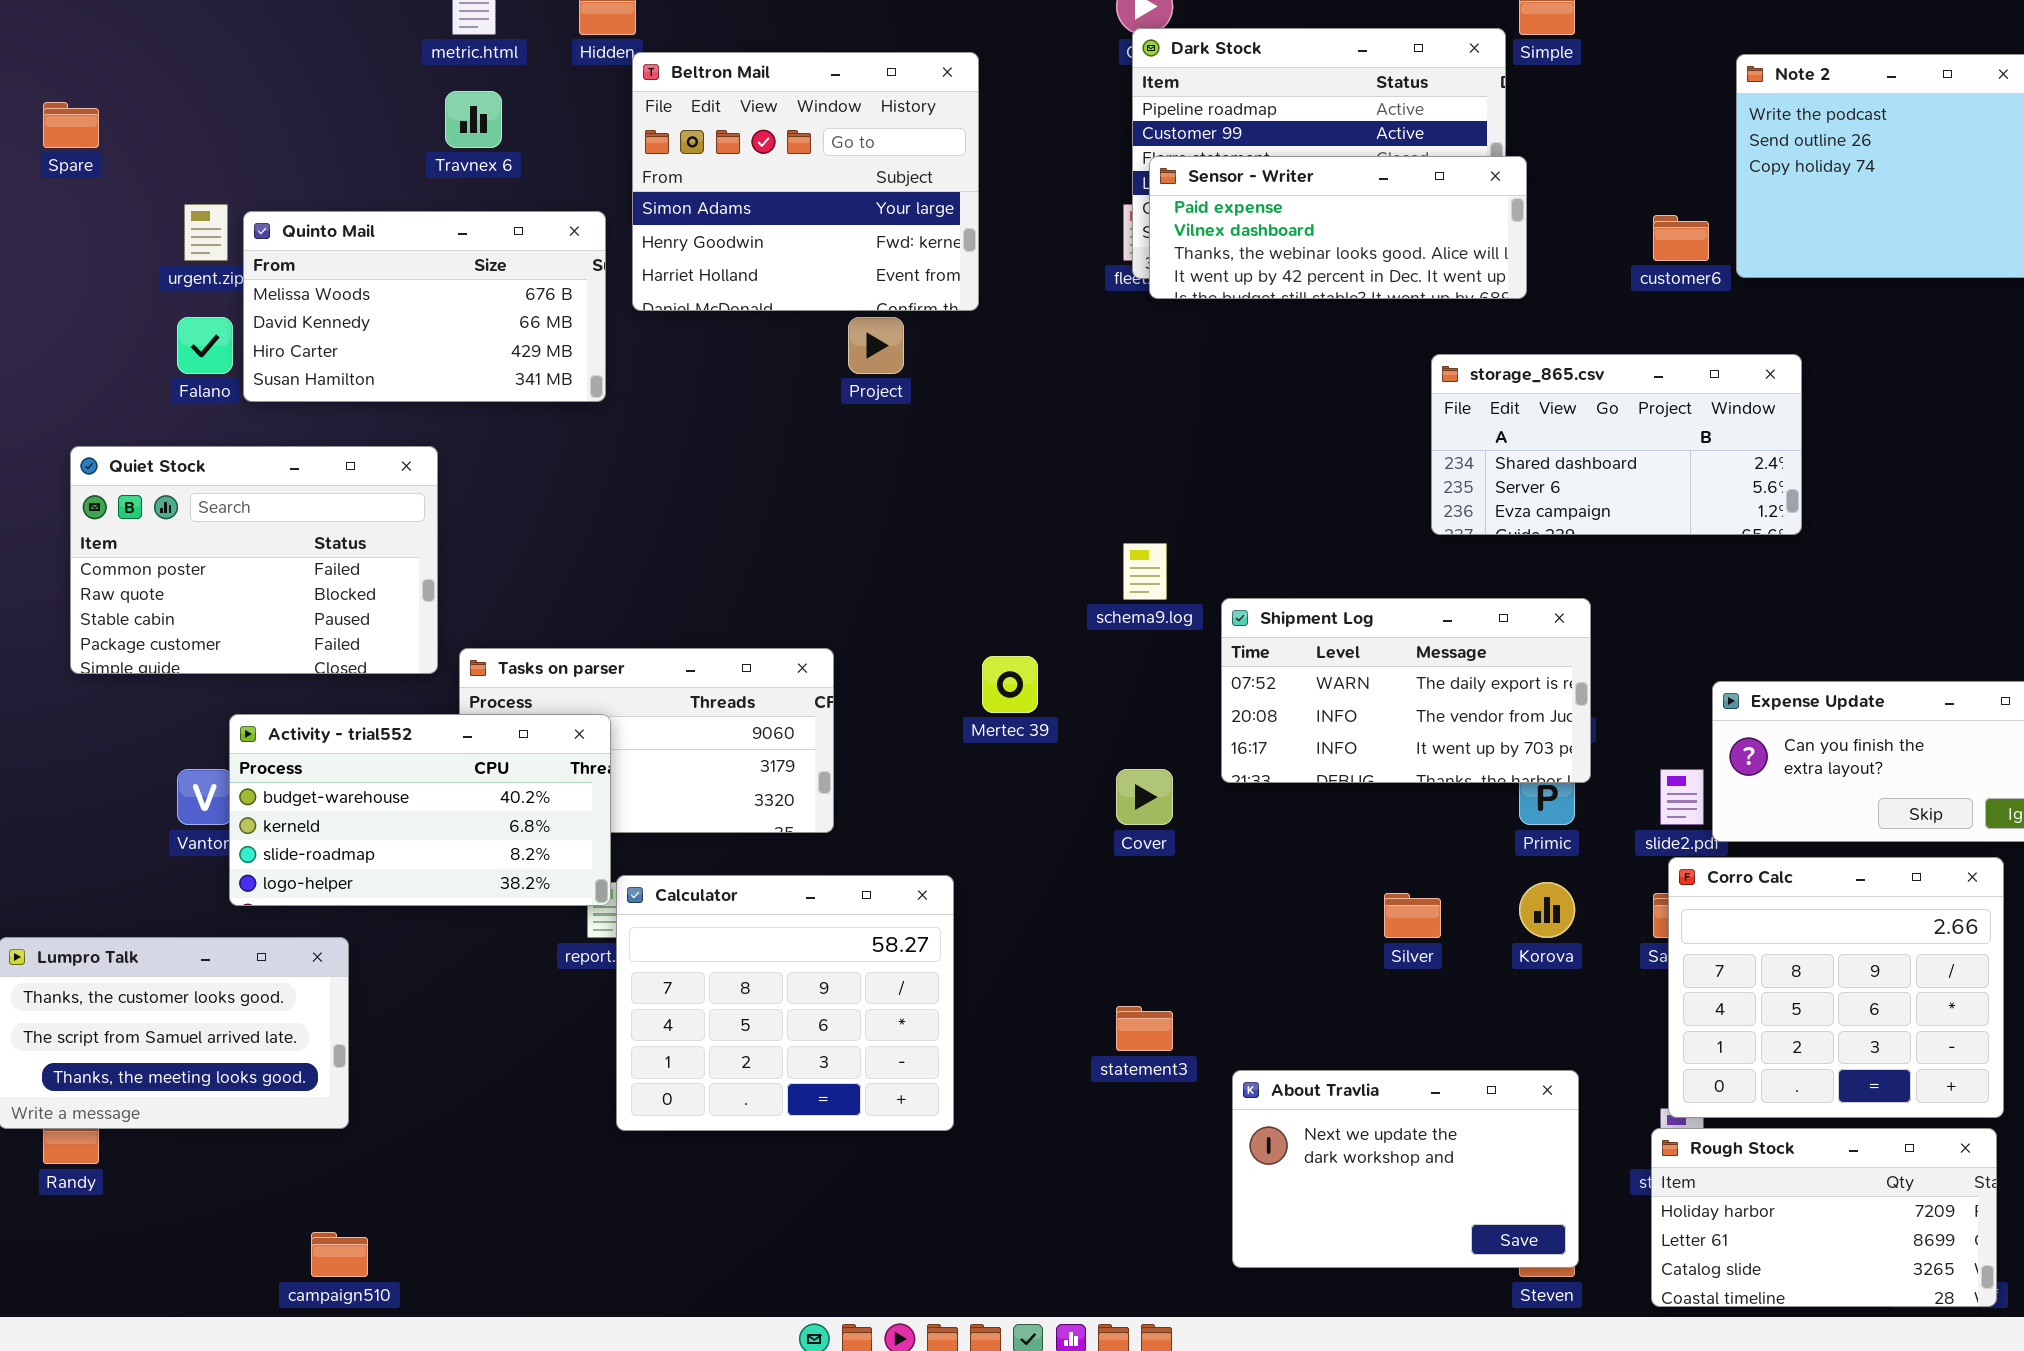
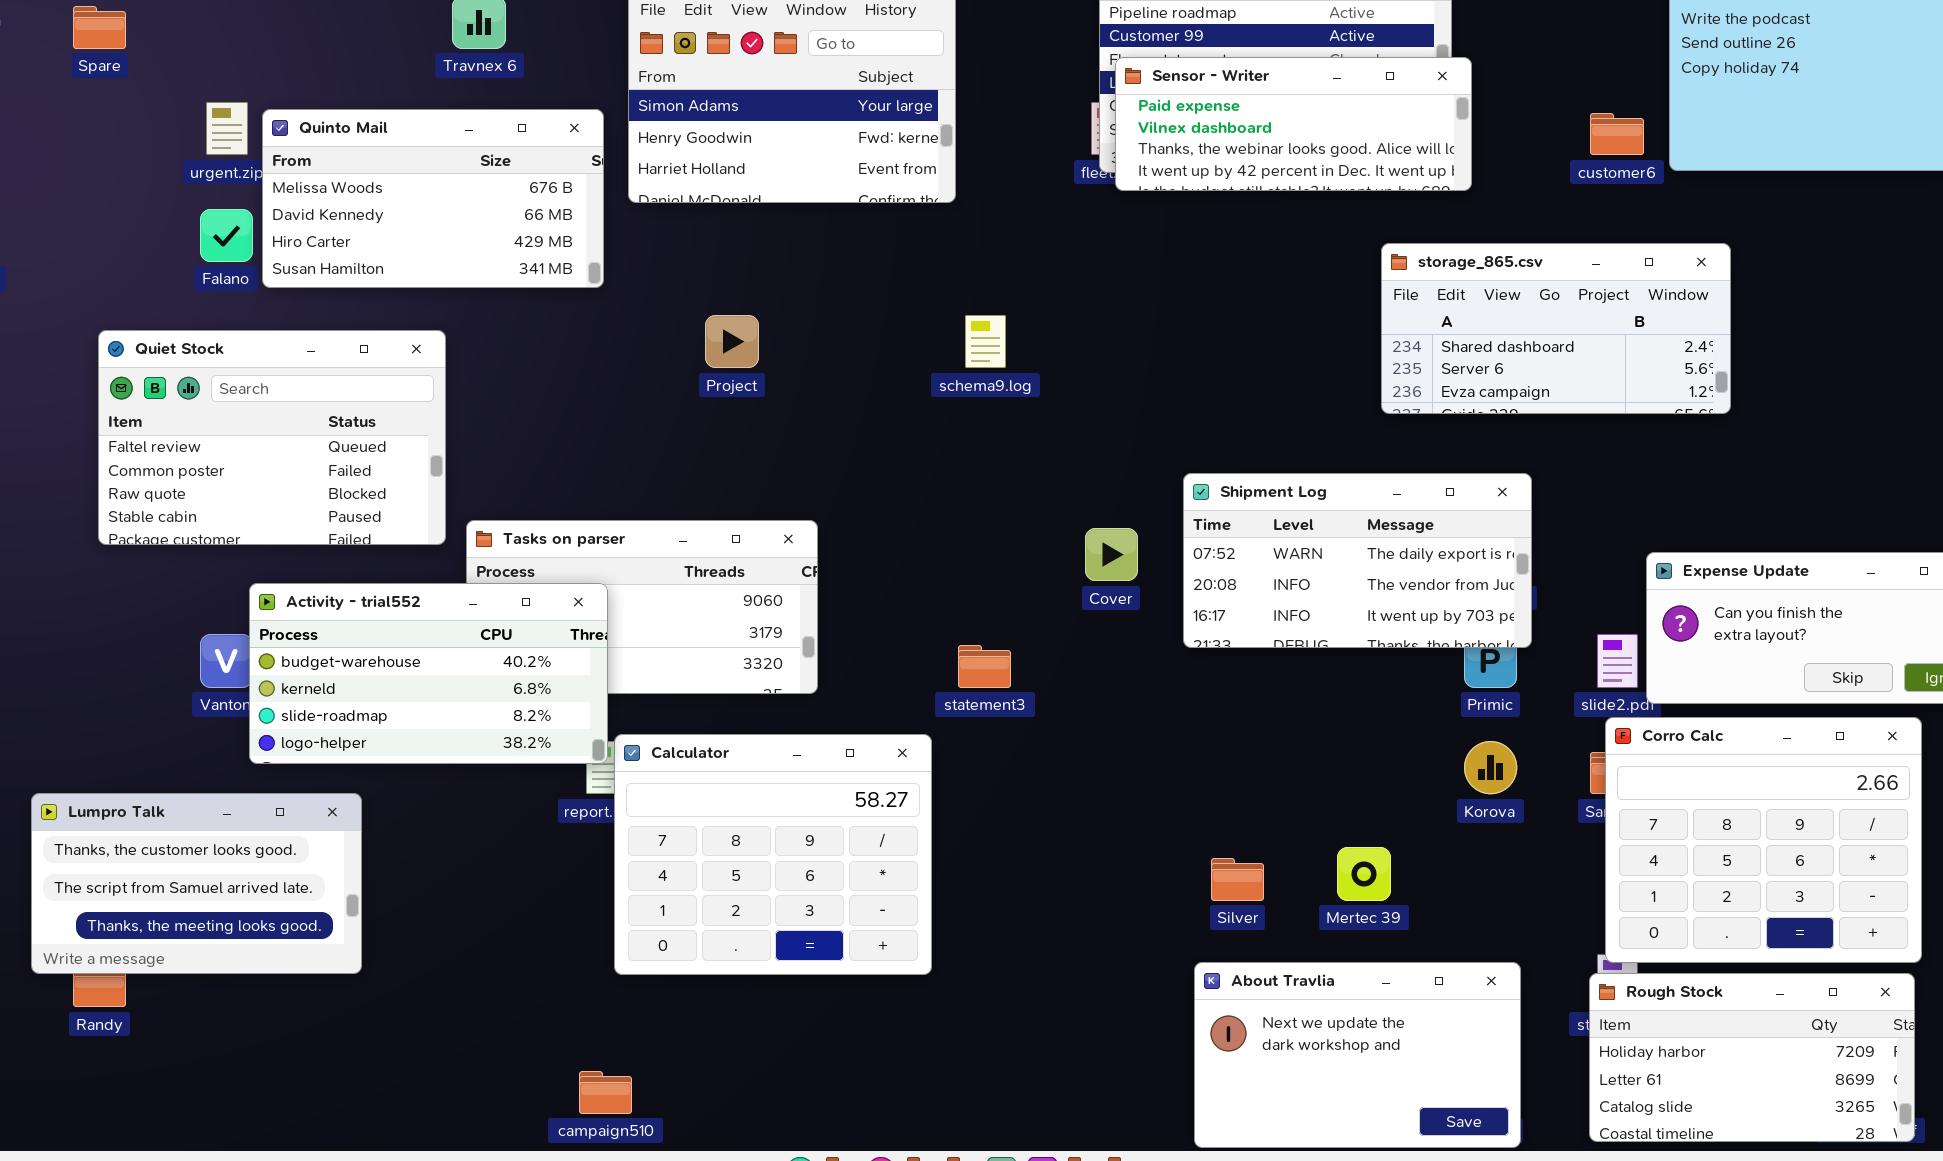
Project: [848,317,904,374] -> [705,315,759,368], moved
Quiet Stock: [70,446,438,674] -> [98,330,446,545], scrolled up 1 row
schema9.log: [1123,543,1167,600] -> [965,315,1006,368], moved
Mertec 39: [982,656,1038,713] -> [1337,847,1391,901], moved
Cover: [1116,769,1173,825] -> [1085,528,1138,581], moved
Silver: [1384,893,1441,938] -> [1211,858,1264,901], moved
statement3: [1116,1006,1173,1051] -> [958,645,1011,688], moved
About Travlia: [1232,1070,1579,1268] -> [1194,962,1521,1148], moved
campaign510: [311,1232,368,1277] -> [579,1071,632,1114], moved

